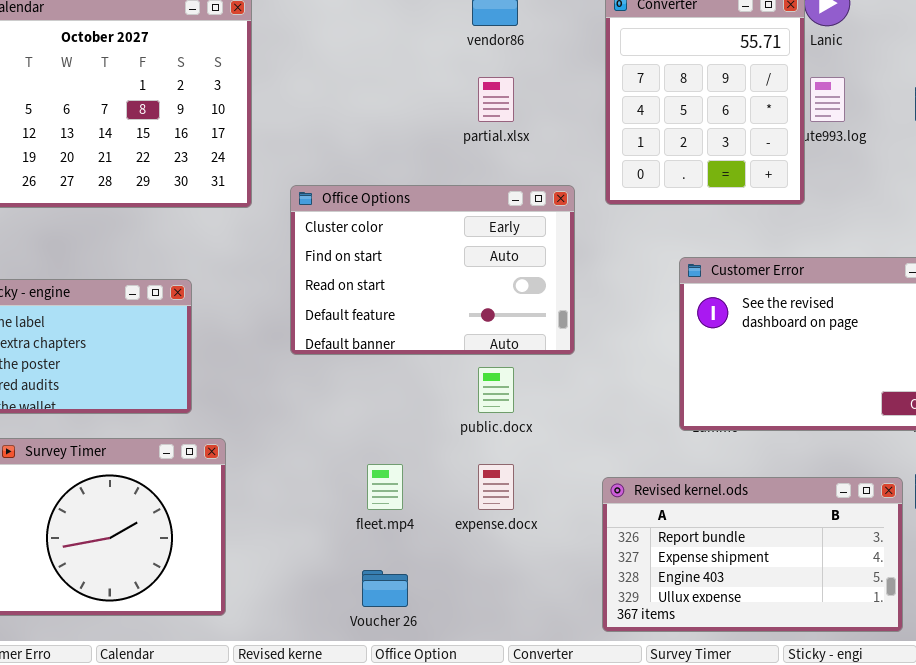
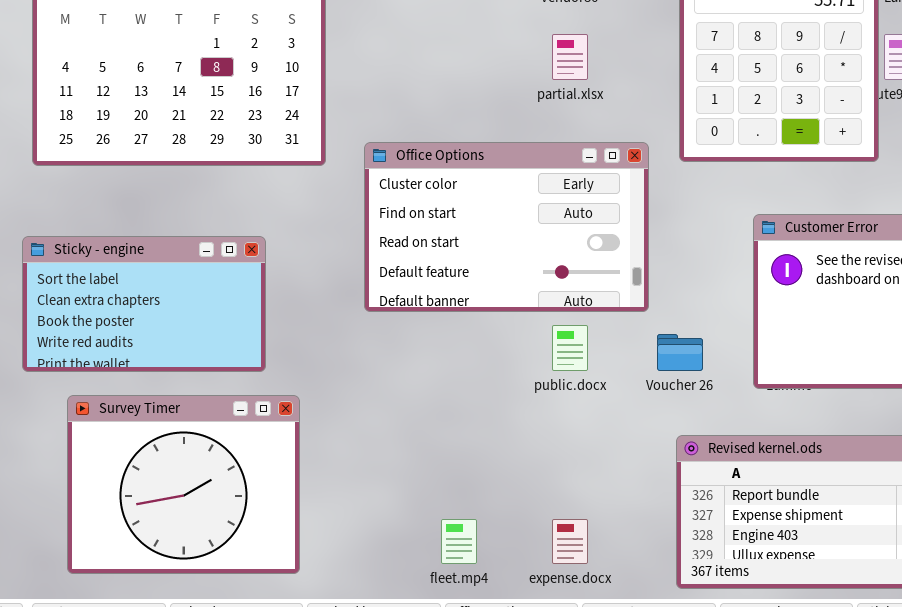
fleet.mp4: [367,464,403,510] -> [441,519,477,564], moved
expense.docx: [478,464,514,510] -> [552,519,588,564], moved
Voucher 26: [362,570,408,607] -> [657,334,703,371], moved

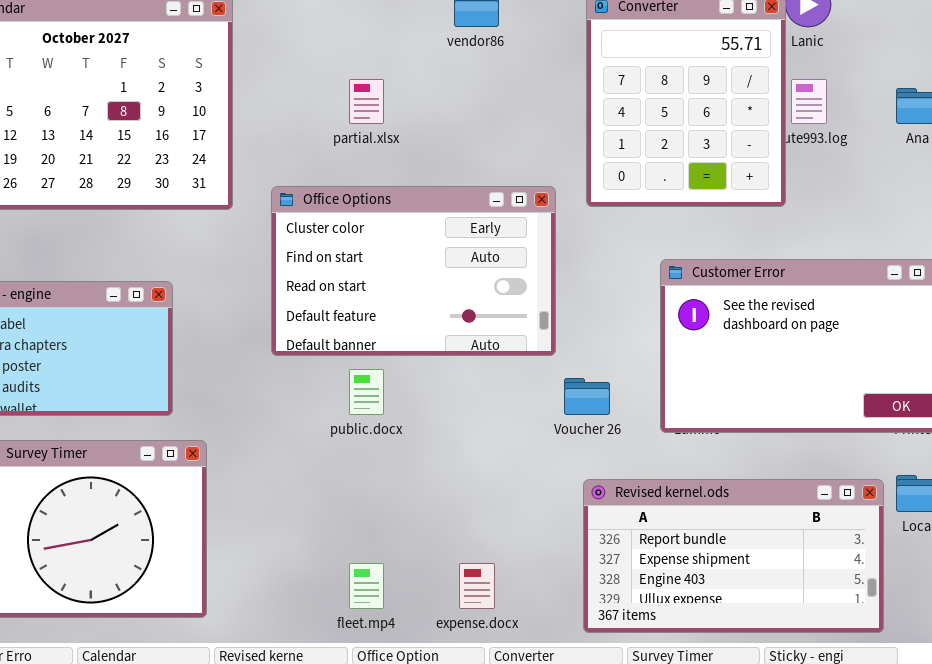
partial.xlsx: [552,34,588,80] -> [349,79,384,124], moved
public.docx: [552,325,588,371] -> [349,369,384,415], moved

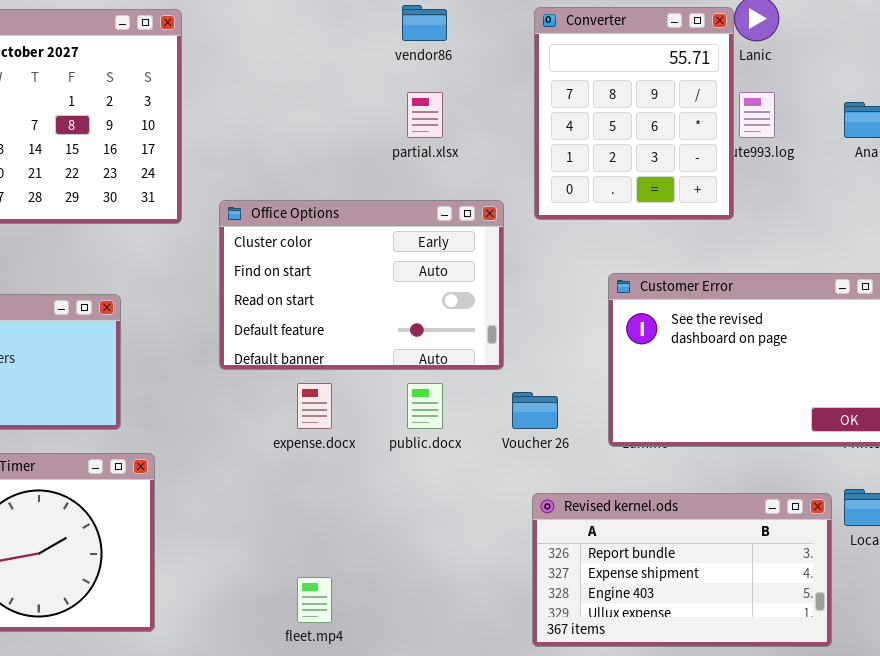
partial.xlsx: [349,79,384,124] -> [407,92,443,138], moved
public.docx: [349,369,384,415] -> [407,383,443,429], moved
expense.docx: [459,563,495,609] -> [297,383,332,429], moved

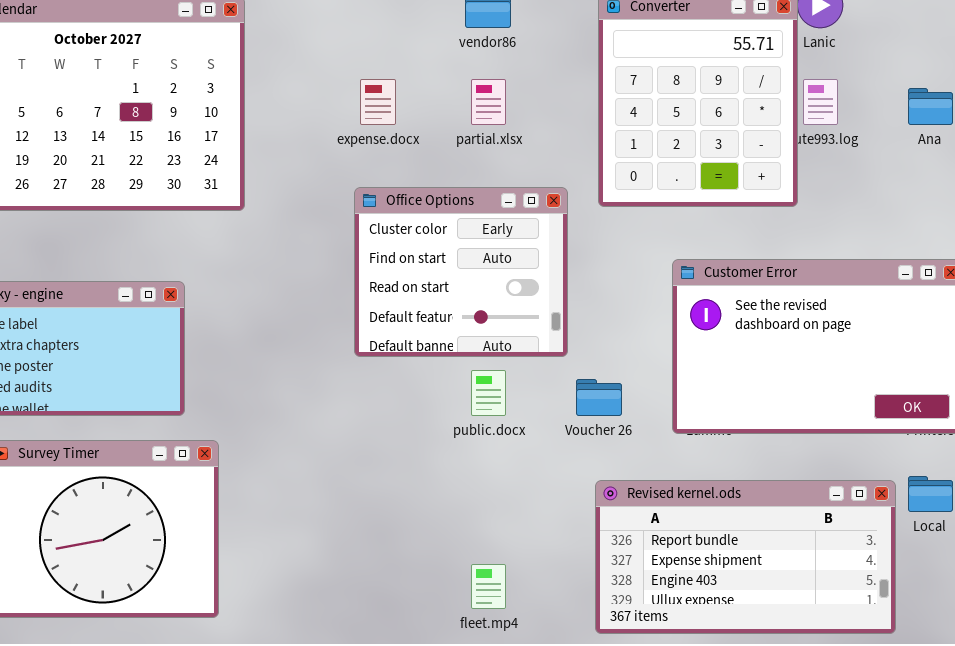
Office Options: [219,200,504,370] -> [354,187,568,357], resized
expense.docx: [297,383,332,429] -> [360,79,396,125], moved
fleet.mp4: [297,577,332,623] -> [471,564,506,609], moved

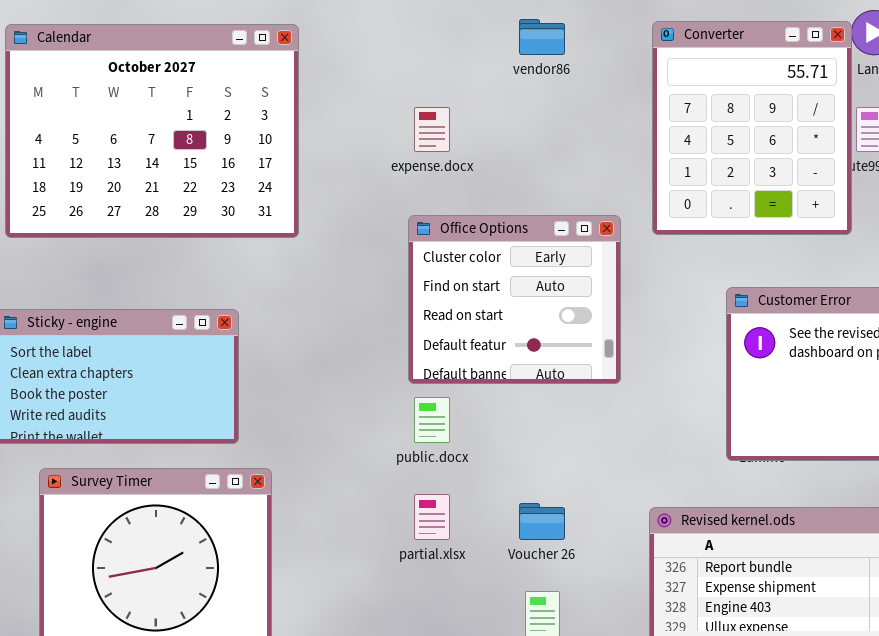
partial.xlsx: [471,79,506,125] -> [414,494,450,540], moved
public.docx: [471,370,506,416] -> [414,397,450,443], moved
Voucher 26: [576,379,622,416] -> [519,503,565,540], moved

